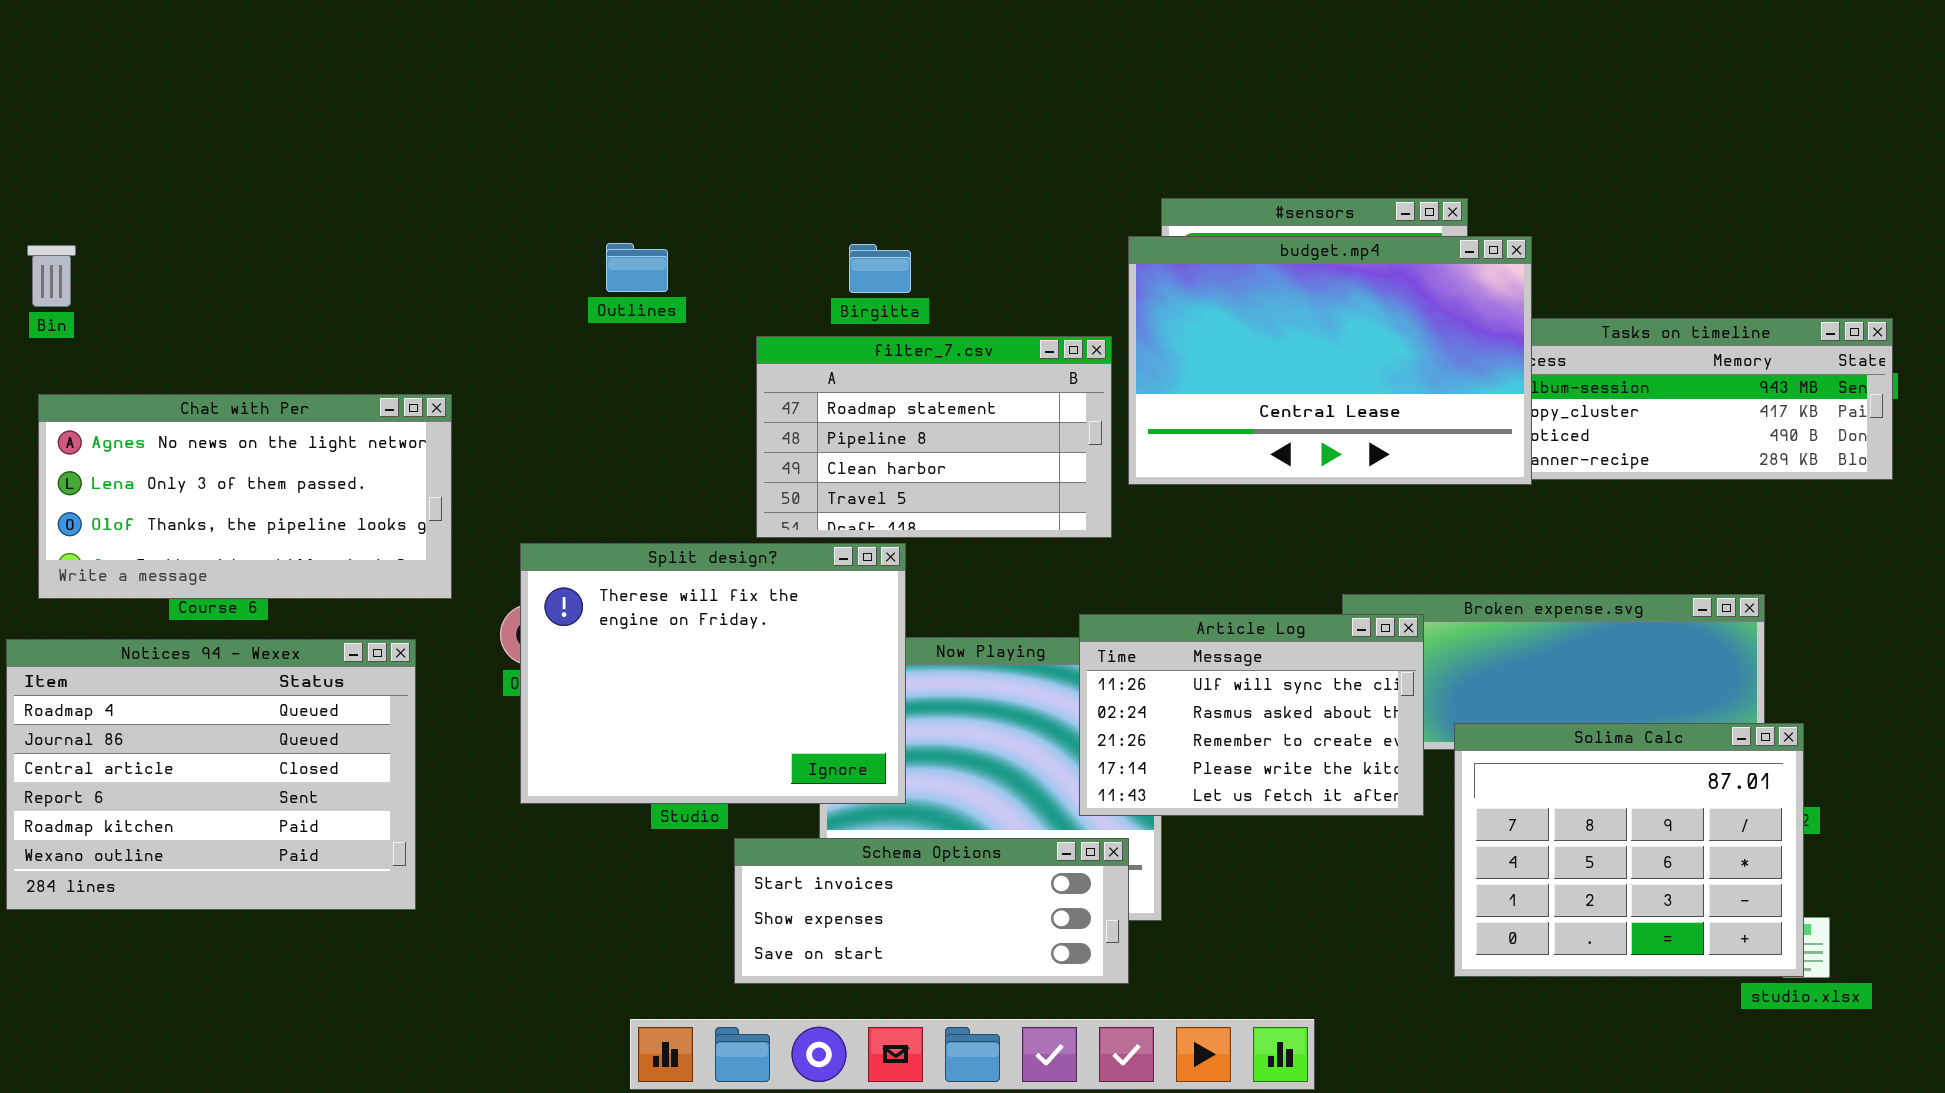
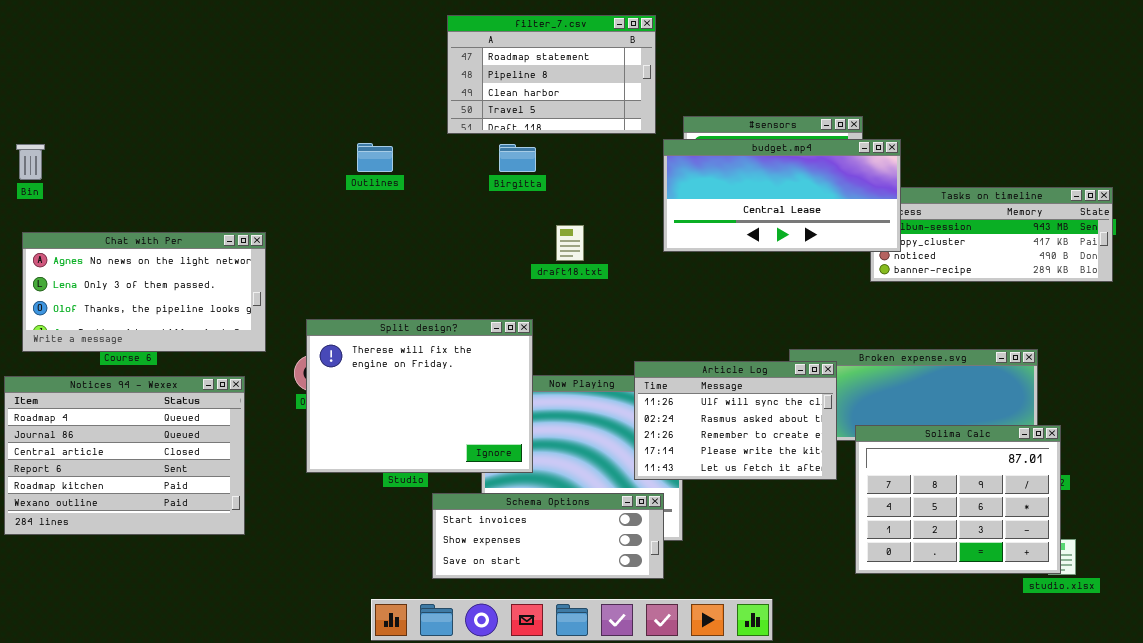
budget.mp4: [1128,236,1532,485] -> [663,139,901,252], resized
filter_7.csv: [756,336,1112,538] -> [447,15,656,134], moved

